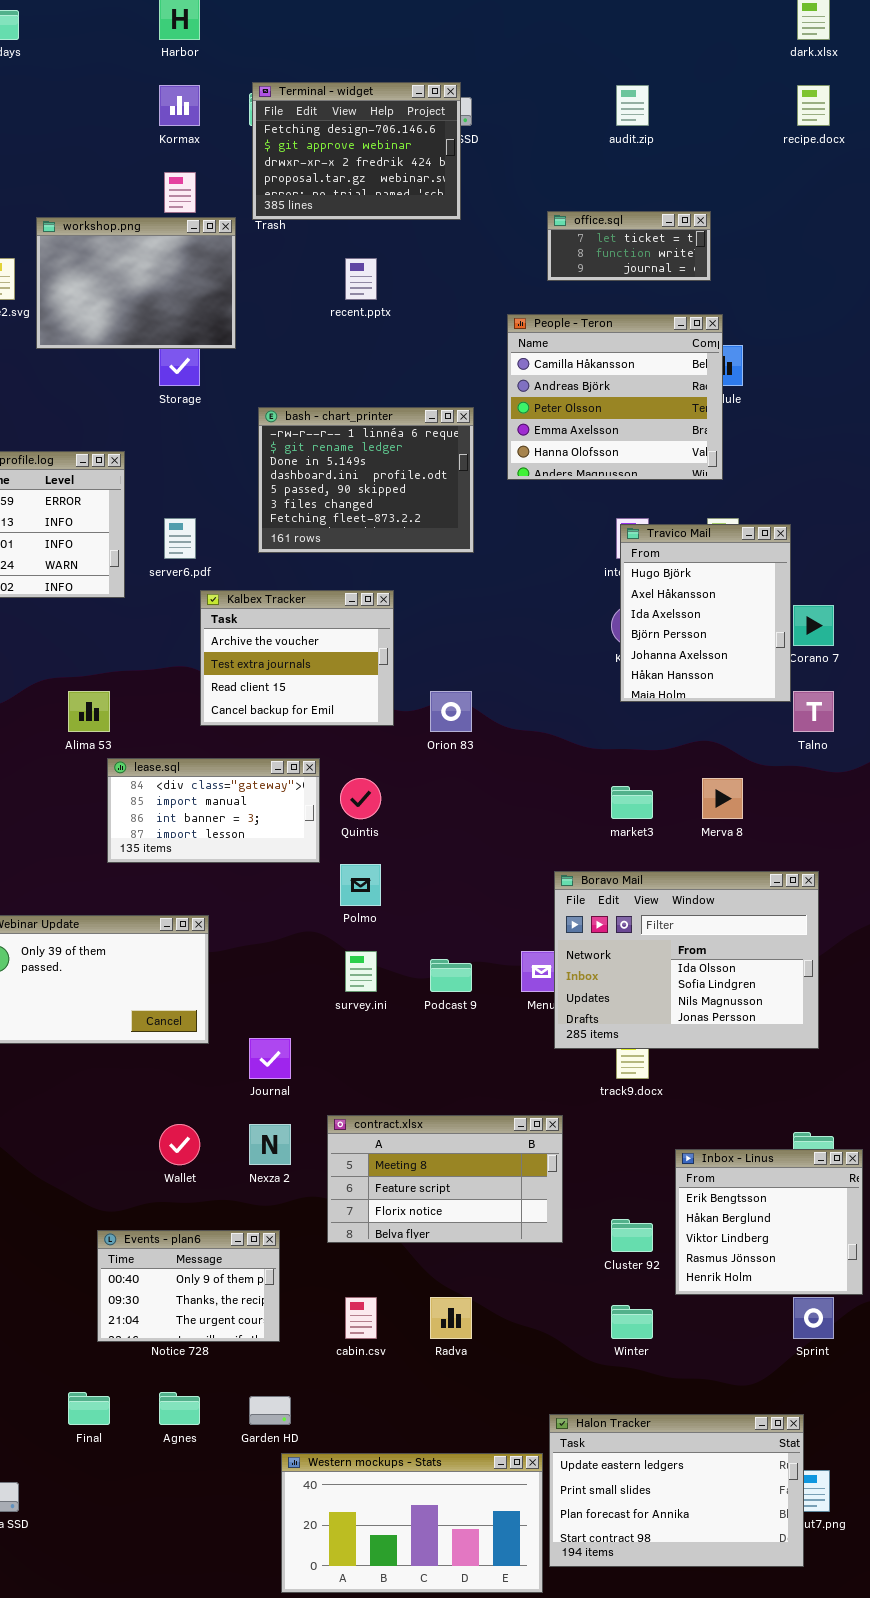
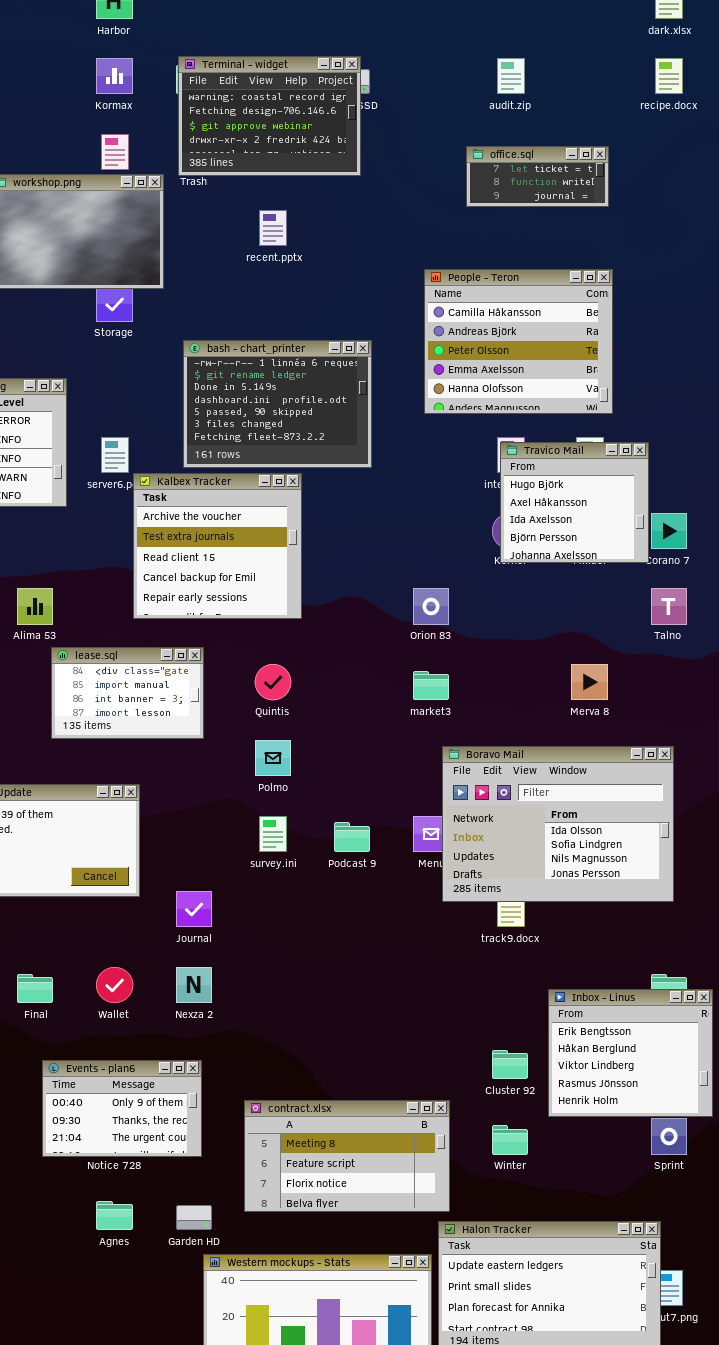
Terminal - widget: [252,82,461,220] -> [178,56,361,176], scrolled up 1 row
office.sql: [547,211,711,281] -> [466,146,609,207], moved
People - Teron: [507,314,723,480] -> [424,269,613,414], moved
Travico Mail: [620,524,791,702] -> [500,442,649,563], resized
Kalbex Tracker: [200,590,394,726] -> [133,473,302,619], resized
Orion 83: [430,691,472,732] -> [413,588,449,625], moved
lease.sql: [107,758,320,863] -> [51,647,204,739], resized
market3: [611,786,653,819] -> [413,671,449,700], moved
contract.xlsx: [327,1115,563,1243] -> [244,1100,450,1212], moved
Final: [68,1392,110,1425] -> [17,974,53,1003], moved

